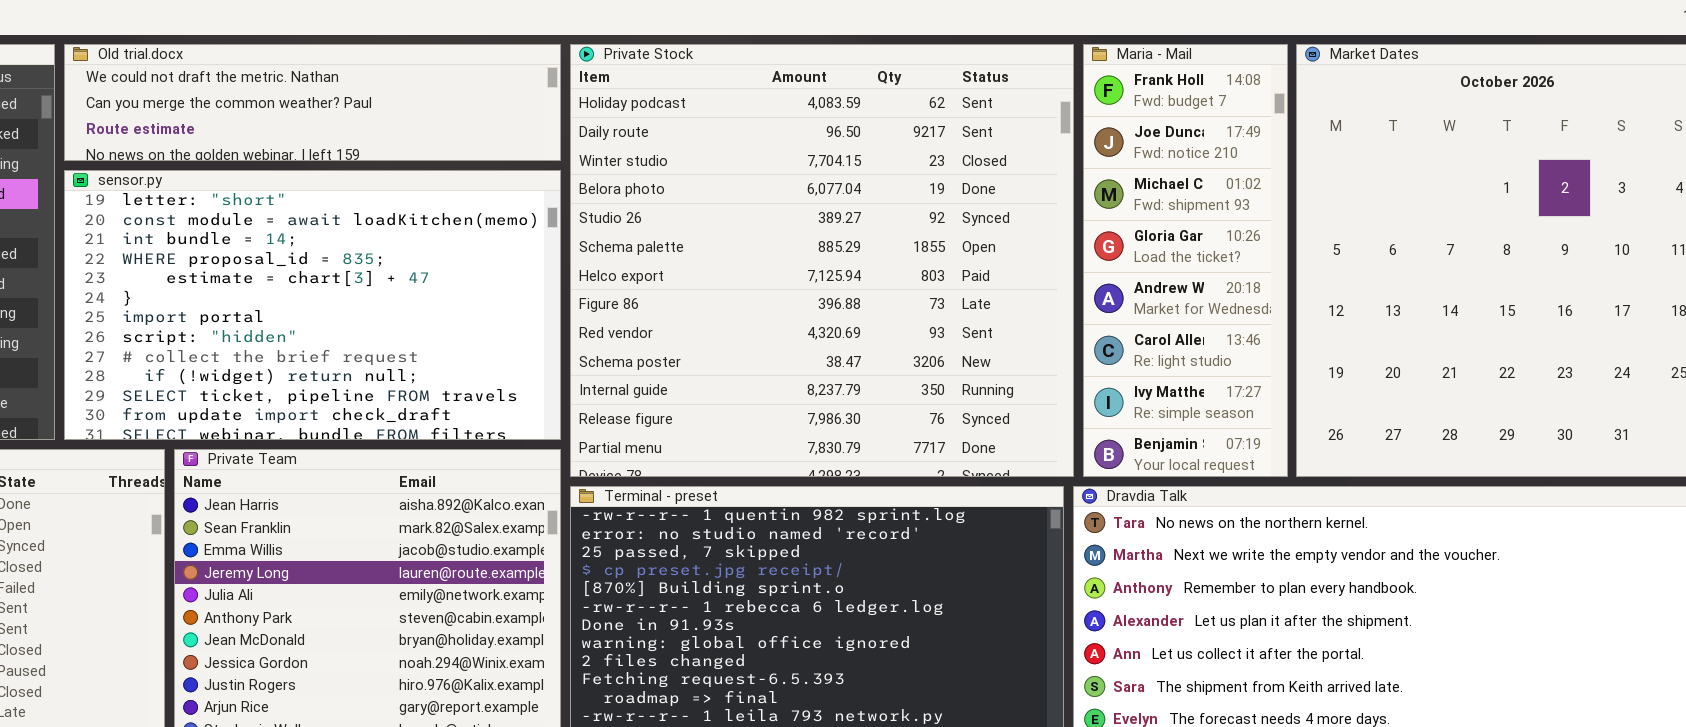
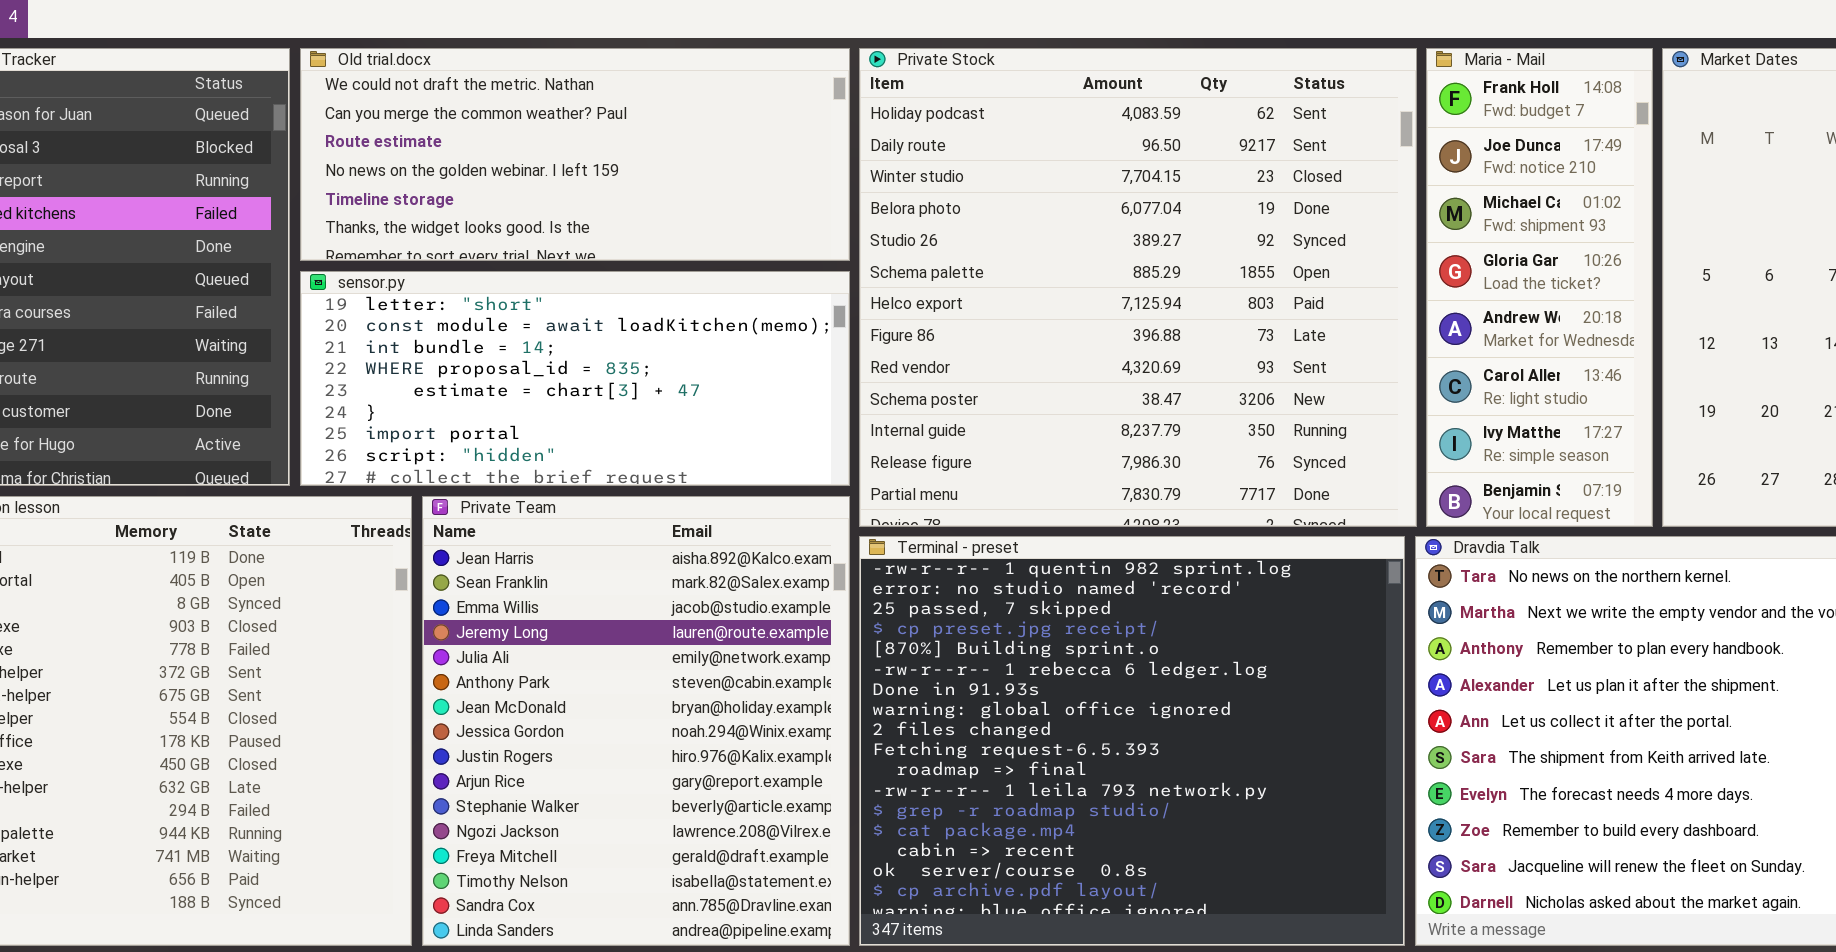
Old trial.docx: [64,44,561,161] -> [300,48,850,261], resized
sensor.py: [64,170,561,440] -> [300,271,850,486], resized

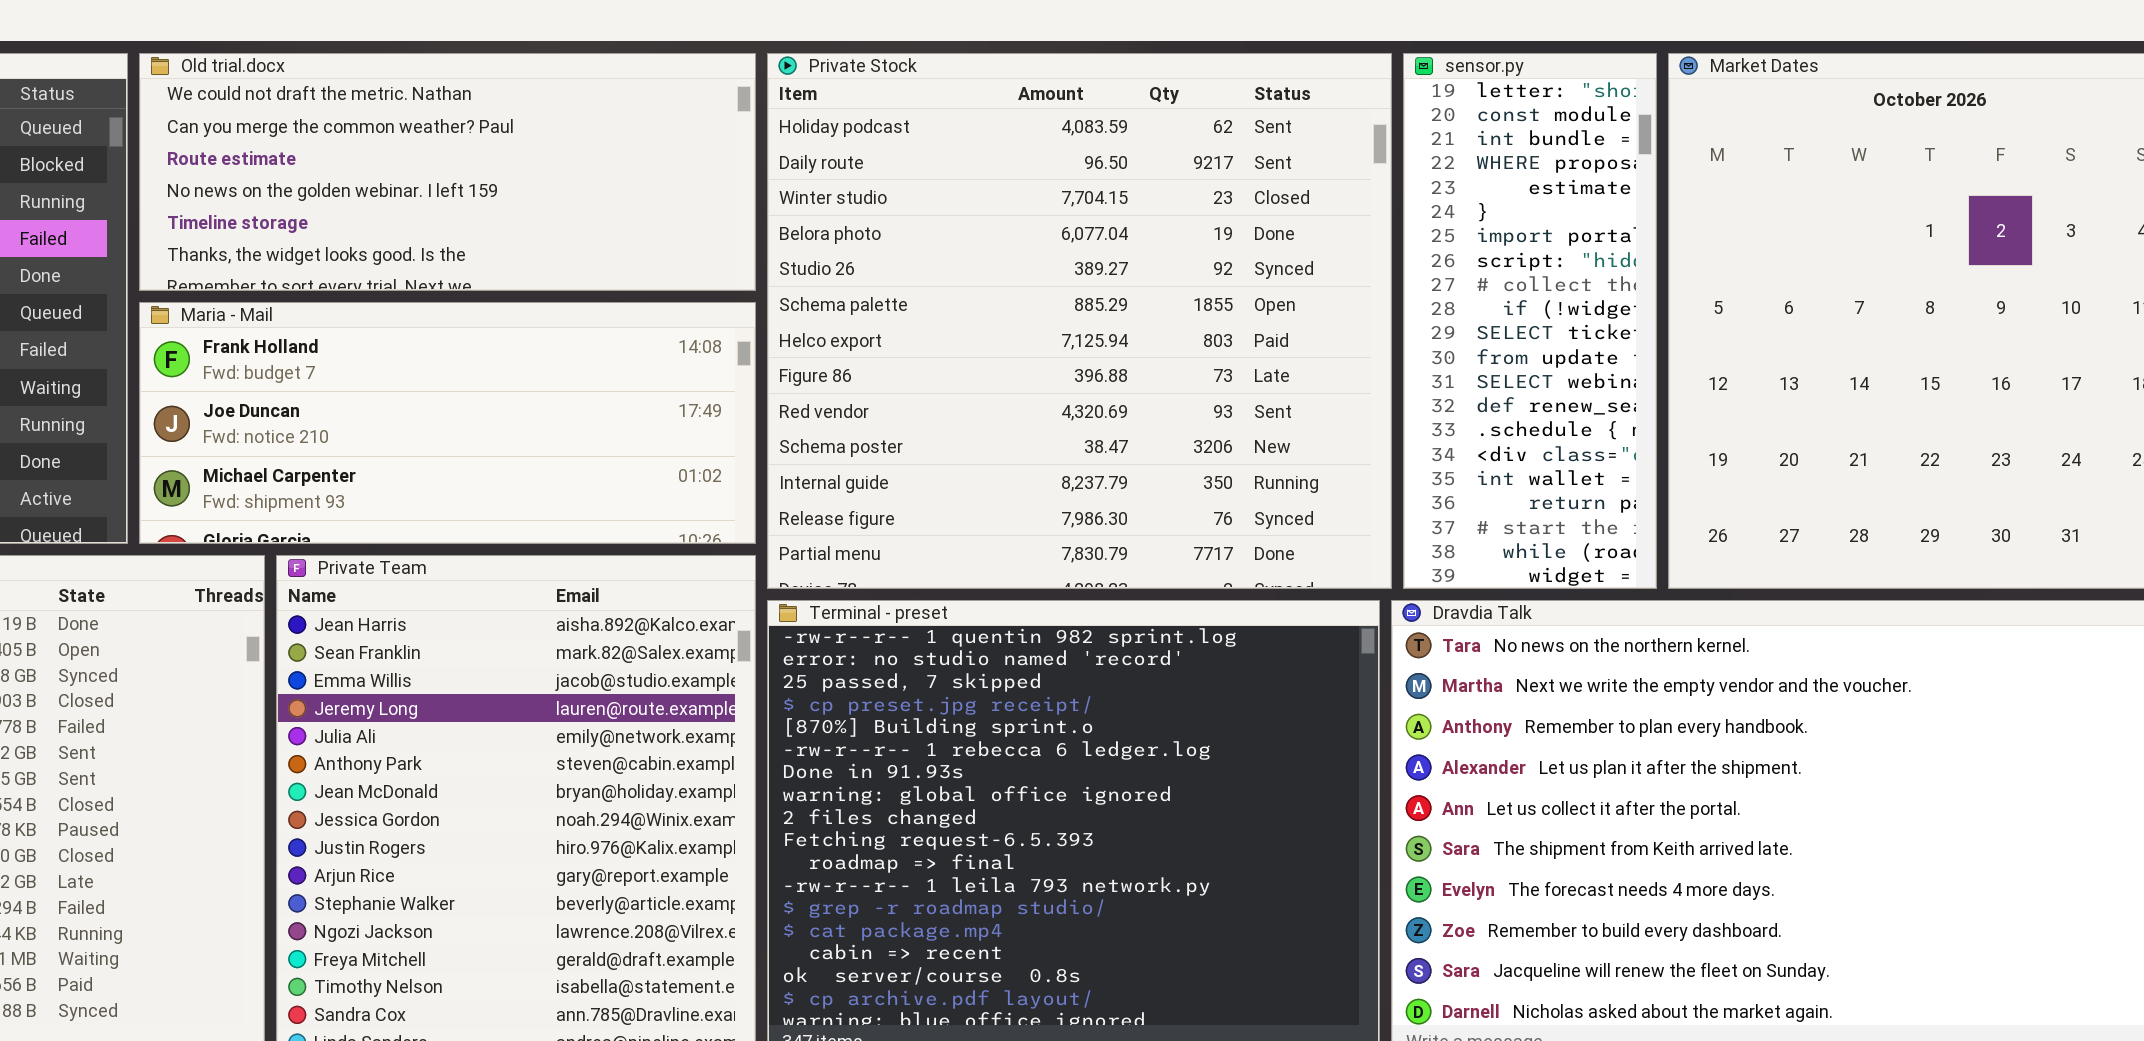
Maria - Mail: [1426,48,1653,527] -> [139,302,756,544], moved, resized
sensor.py: [300,271,850,486] -> [1403,53,1657,589], moved, resized

